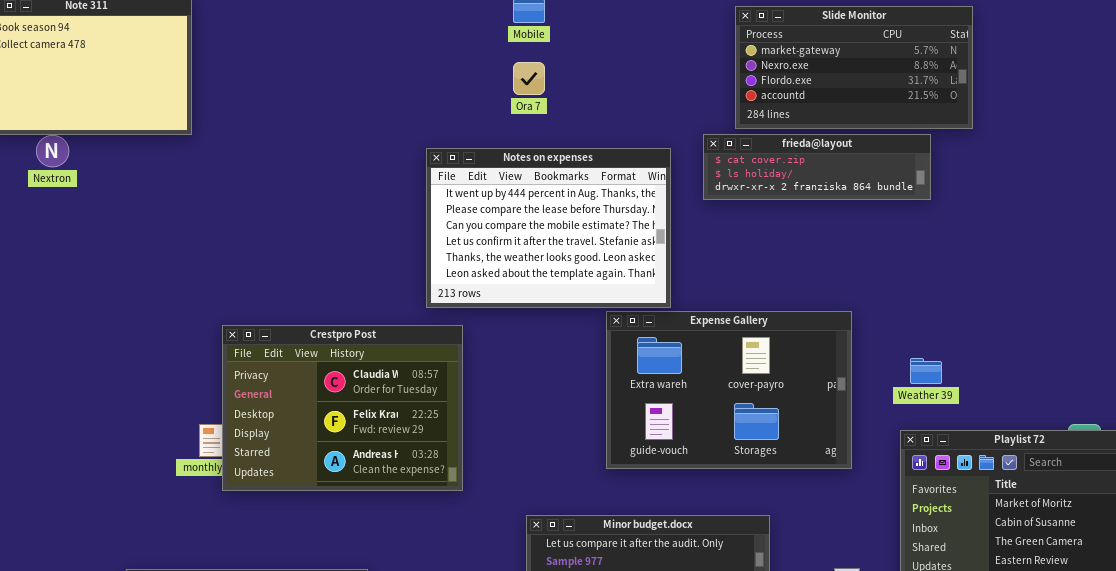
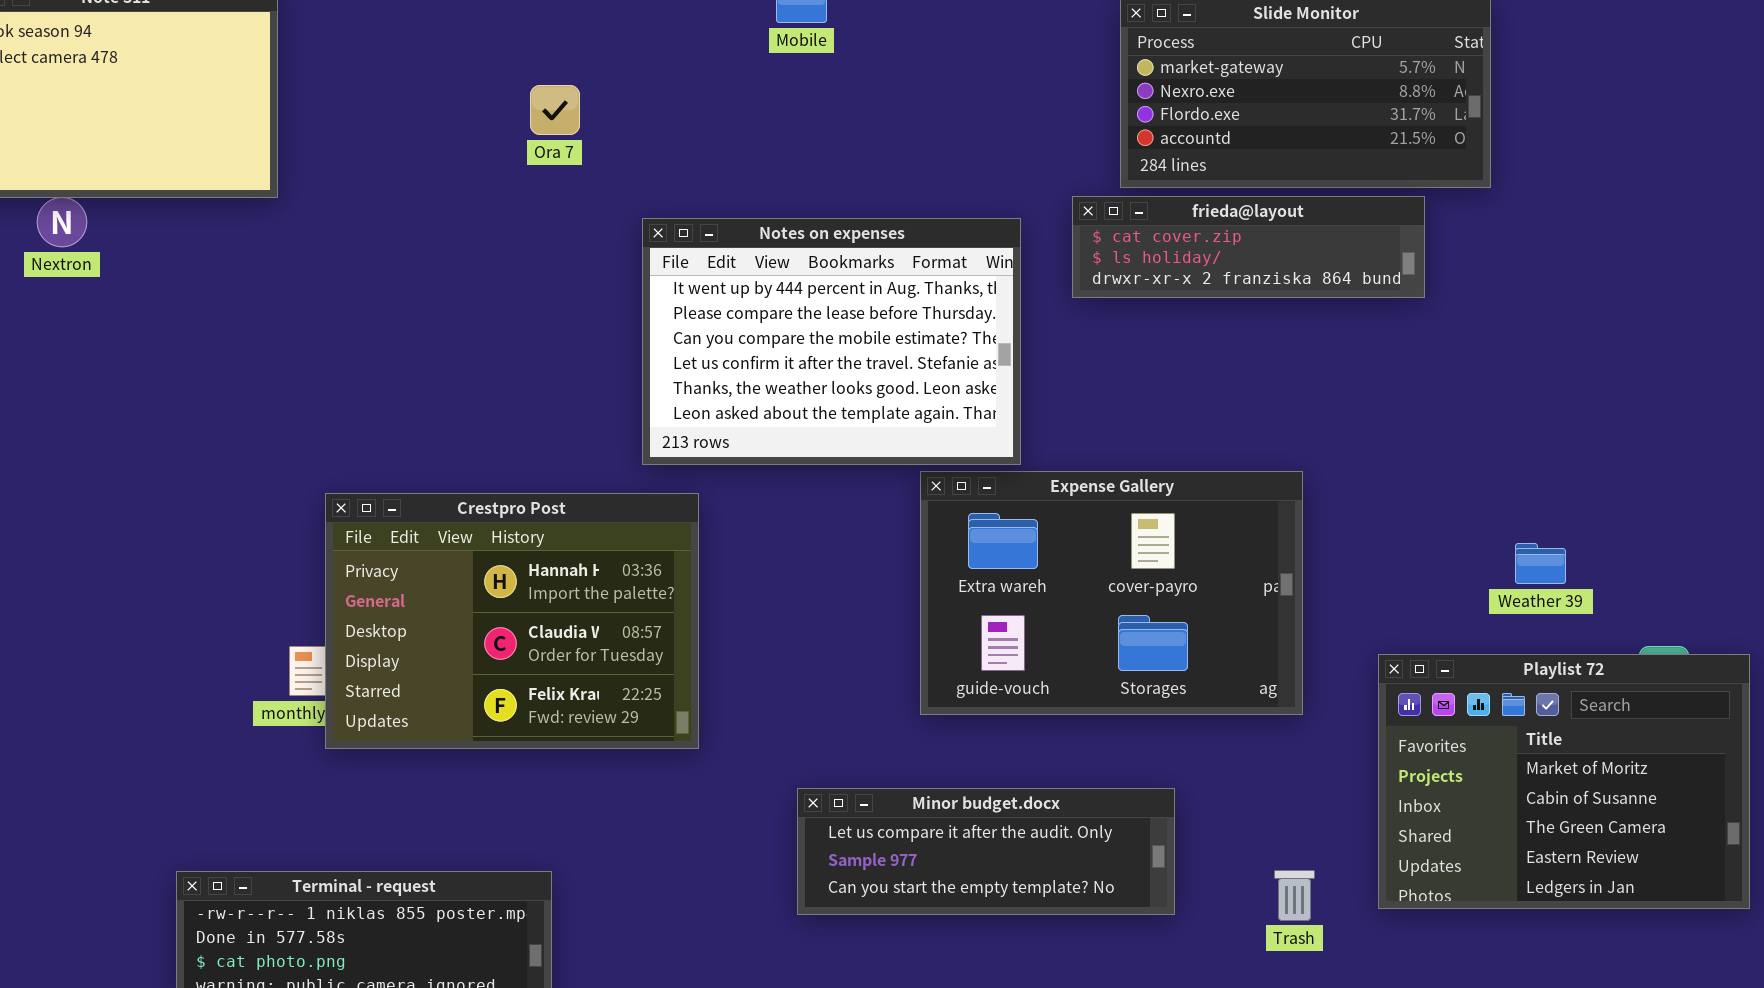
Ora 7: [513,62,545,95] -> [530,85,580,135], moved
Crestpro Post: [222,325,463,491] -> [325,493,699,749], scrolled up 1 row
Weather 39: [910,358,942,384] -> [1515,543,1566,584], moved

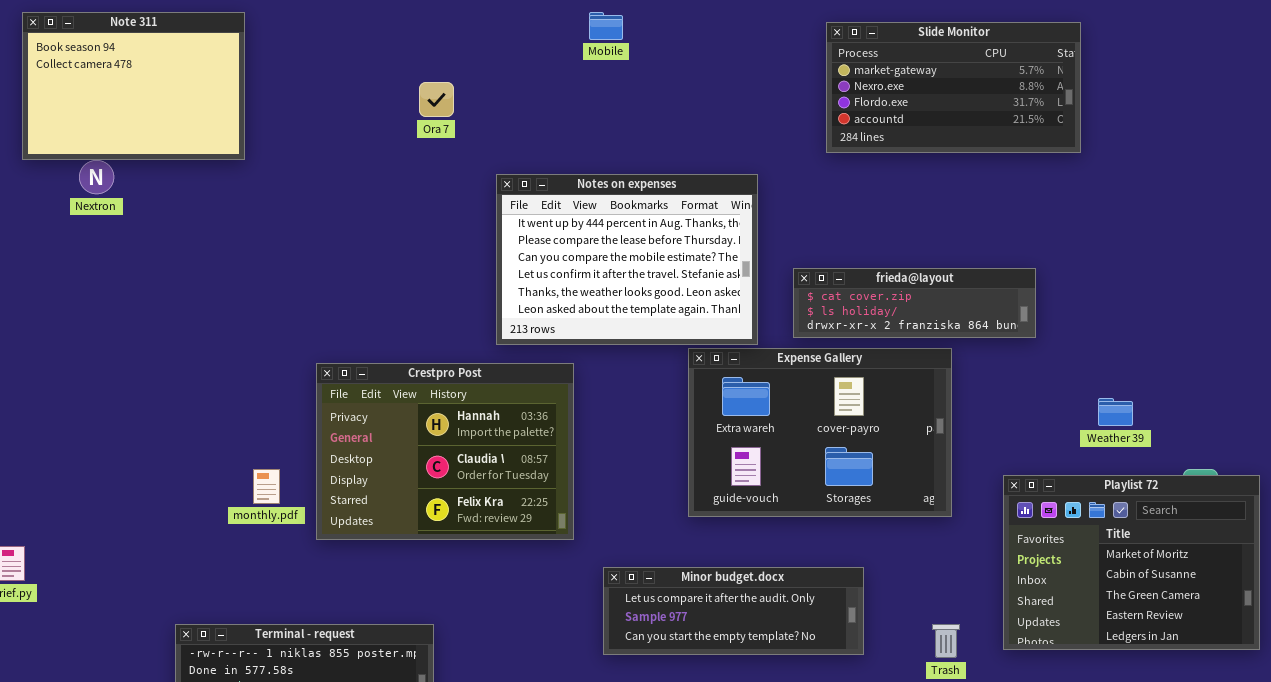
frieda@layout: [1072,196,1425,298] -> [793,268,1036,338], moved
Crestpro Post: [325,493,699,749] -> [316,363,574,540], moved

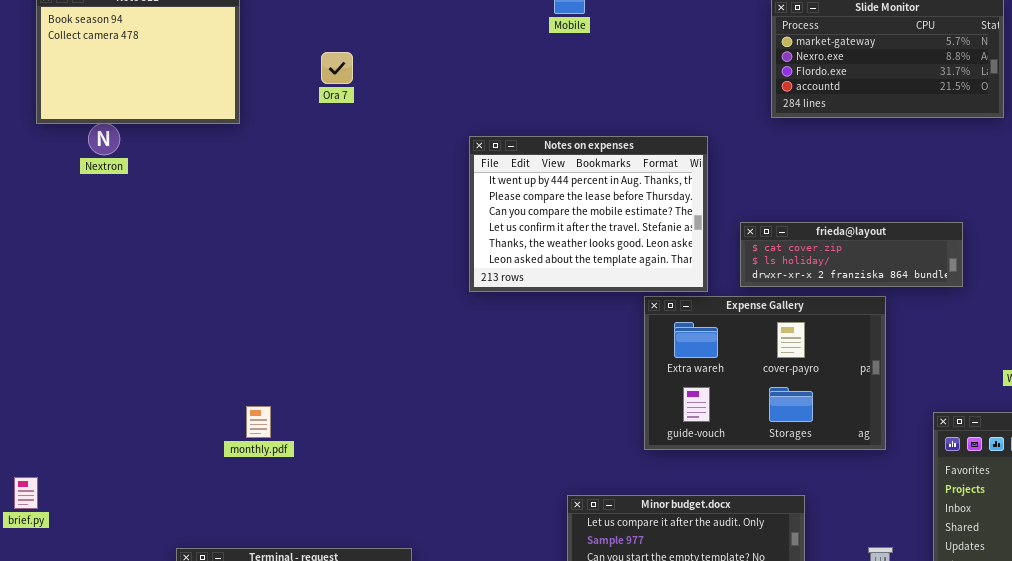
Ora 7: [419,82,454,117] -> [321,52,353,84], moved
Crestpro Post: [316,363,574,540] -> none, closed

